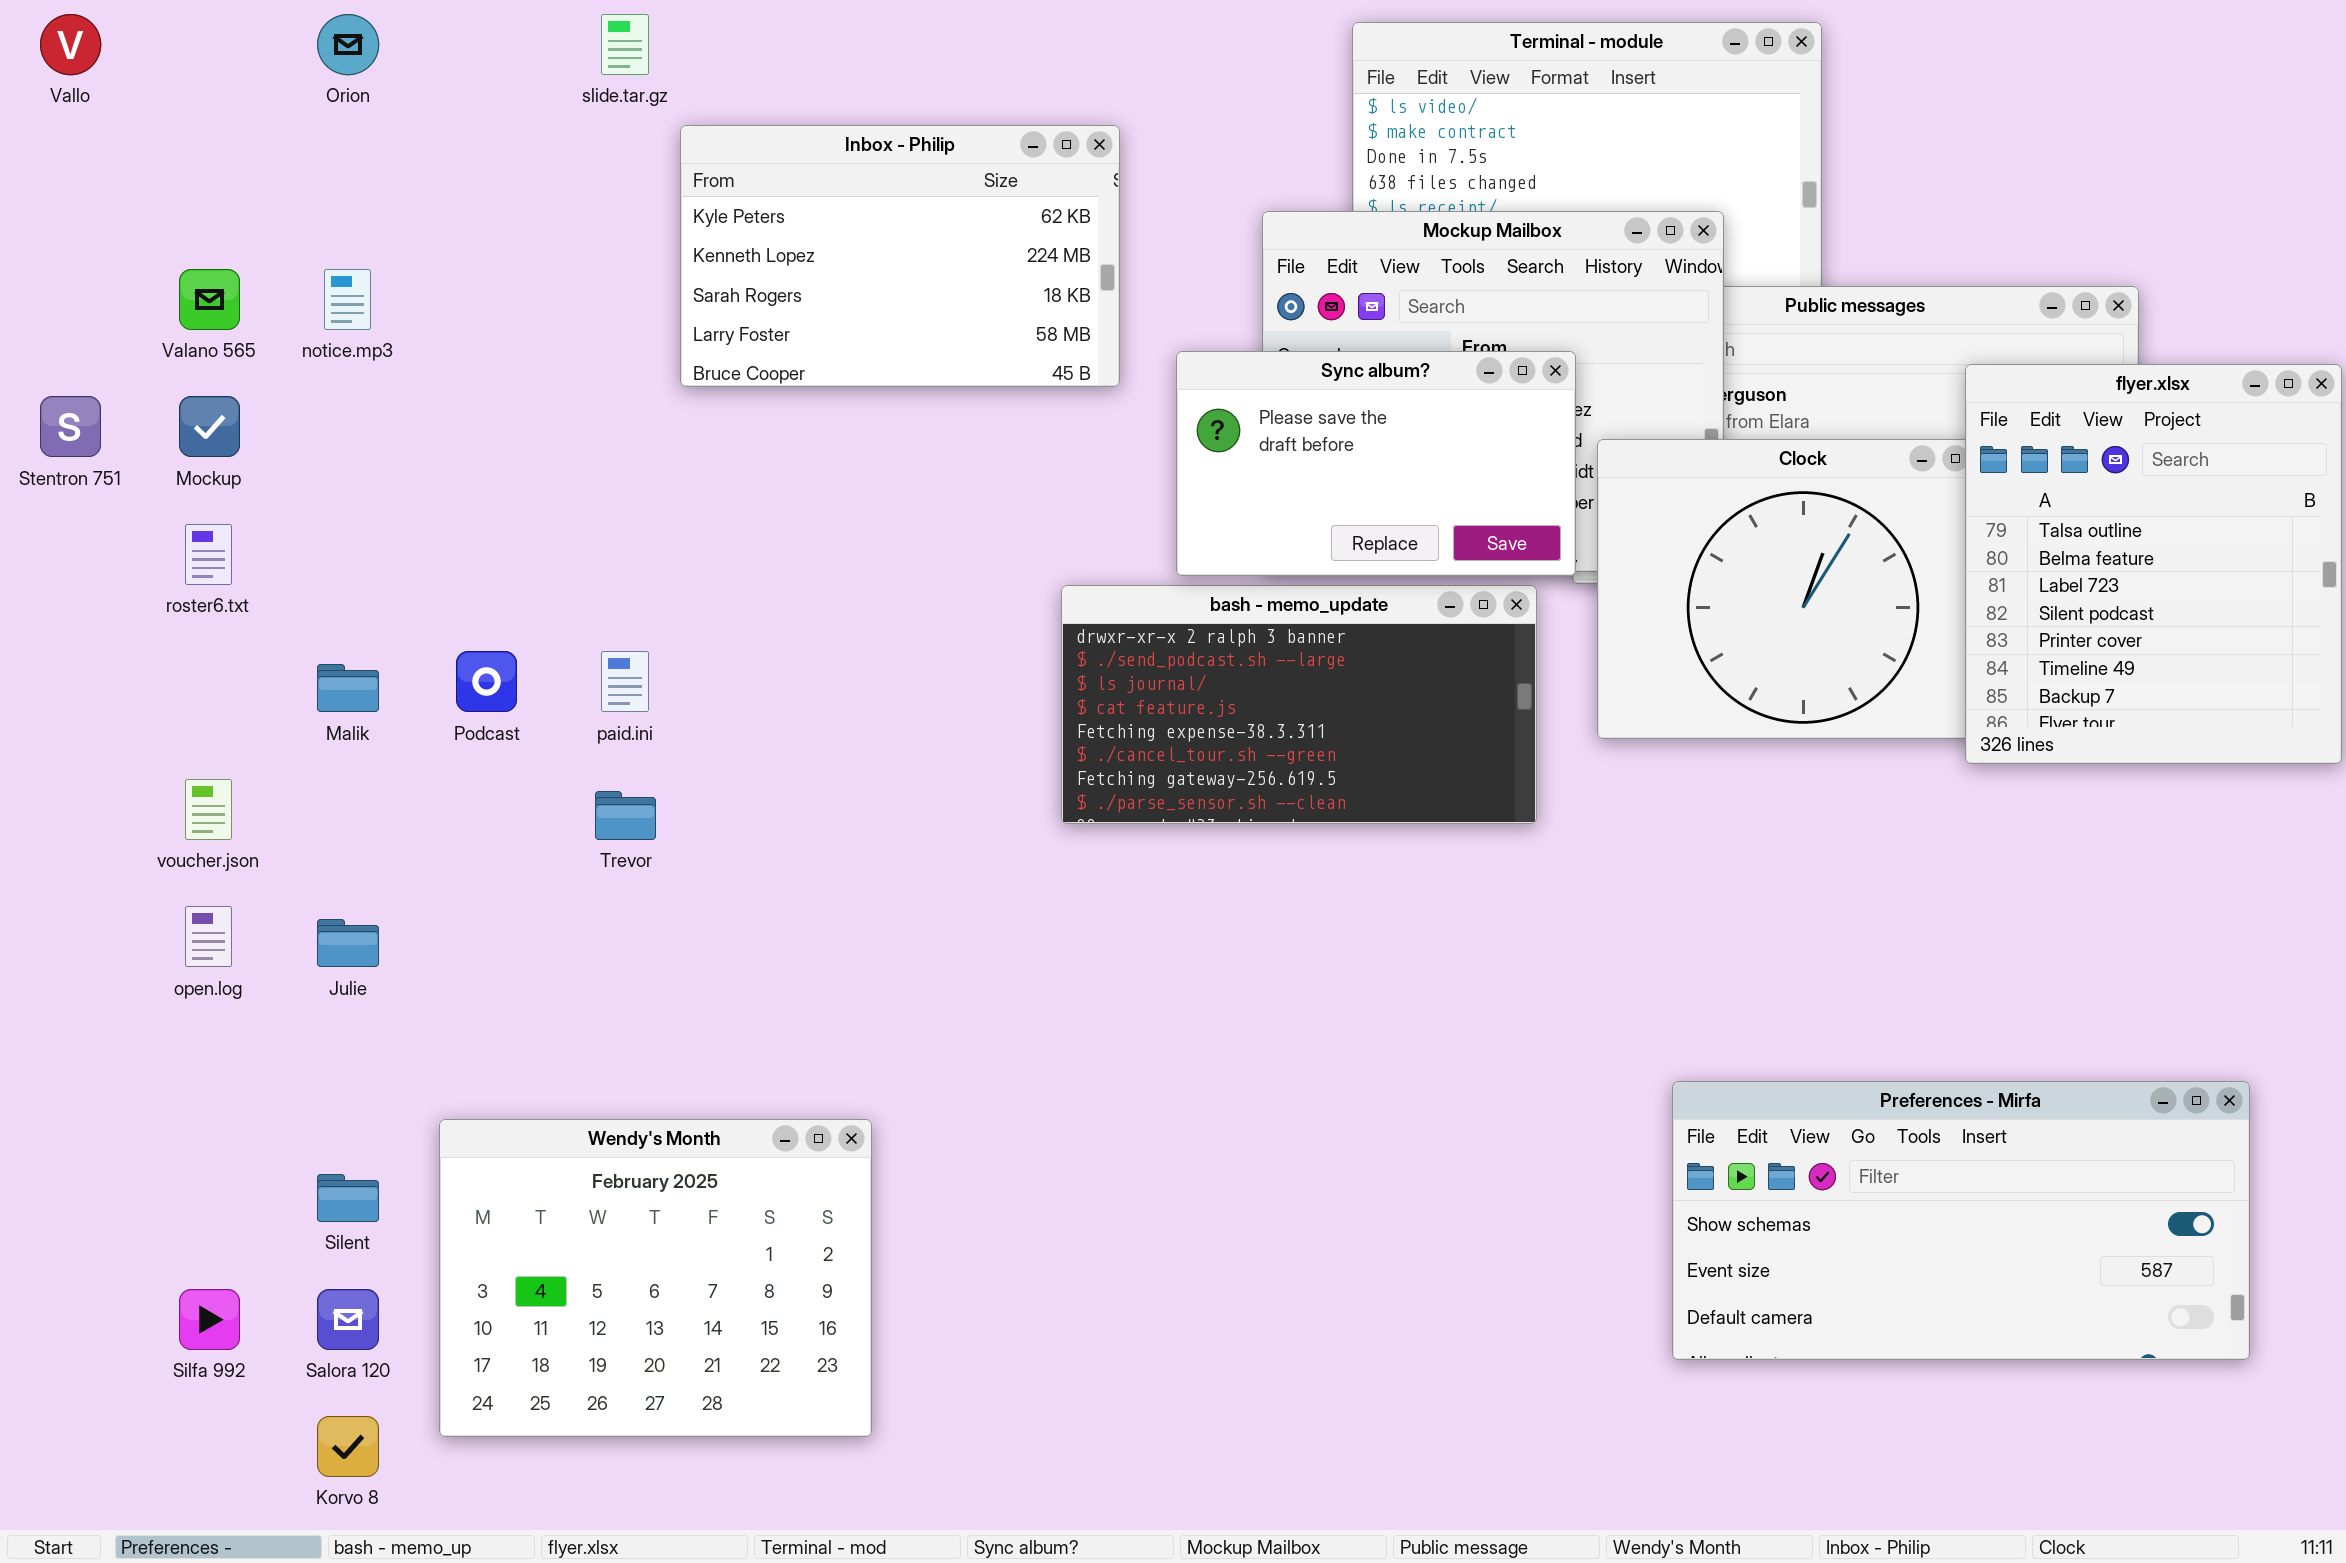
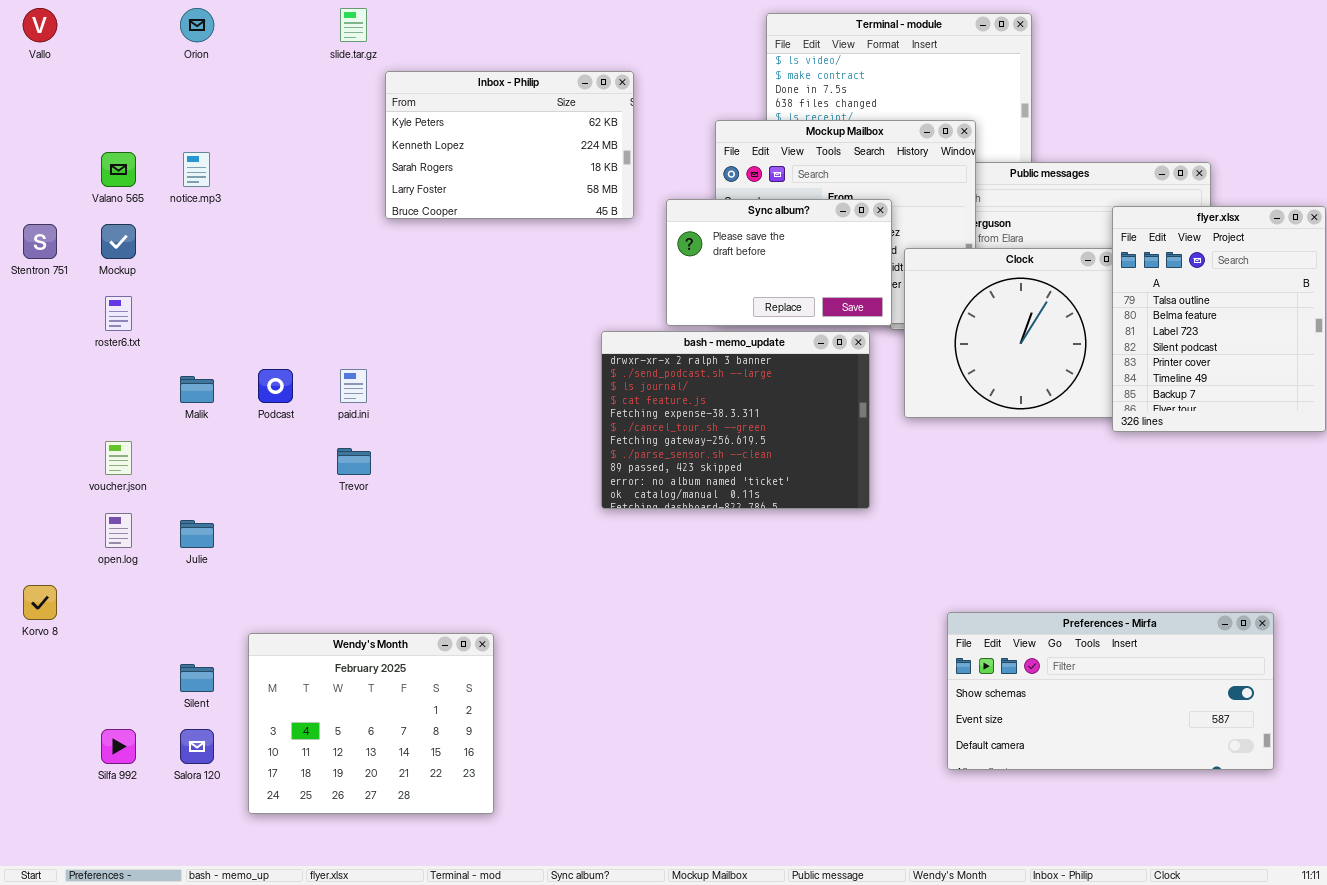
bash - memo_update: [1061,585,1537,824] -> [601,331,870,509], resized
Korvo 8: [317,1416,379,1477] -> [23,585,57,620], moved

